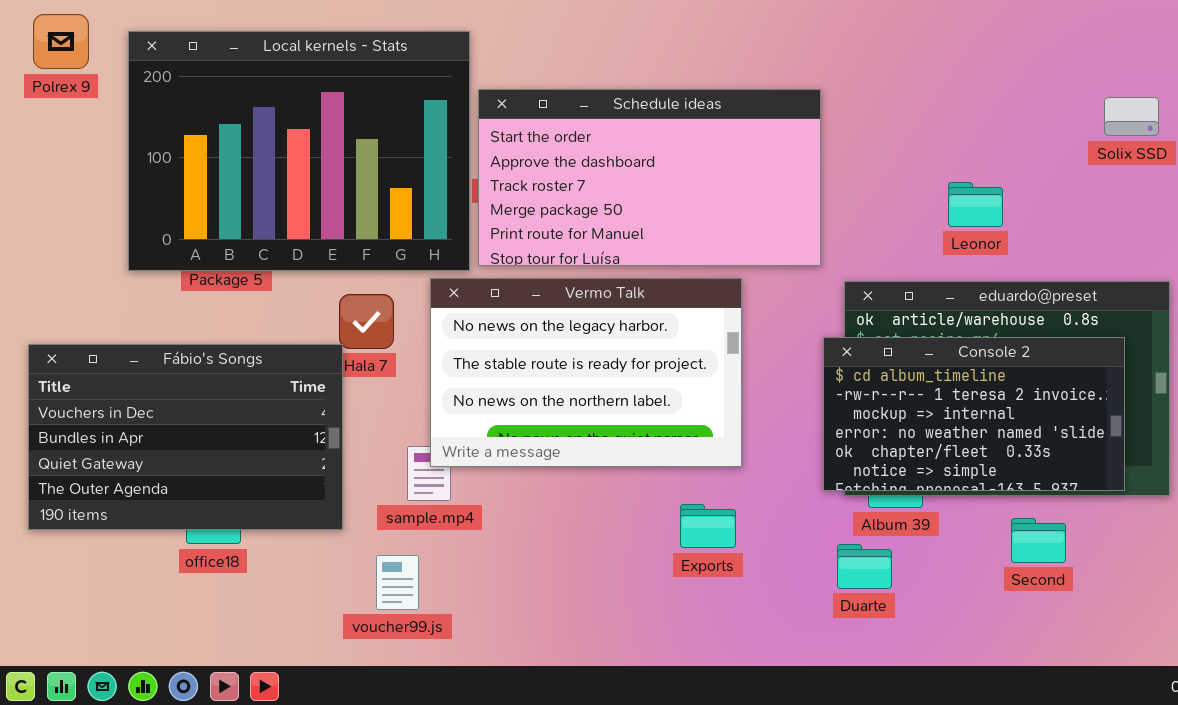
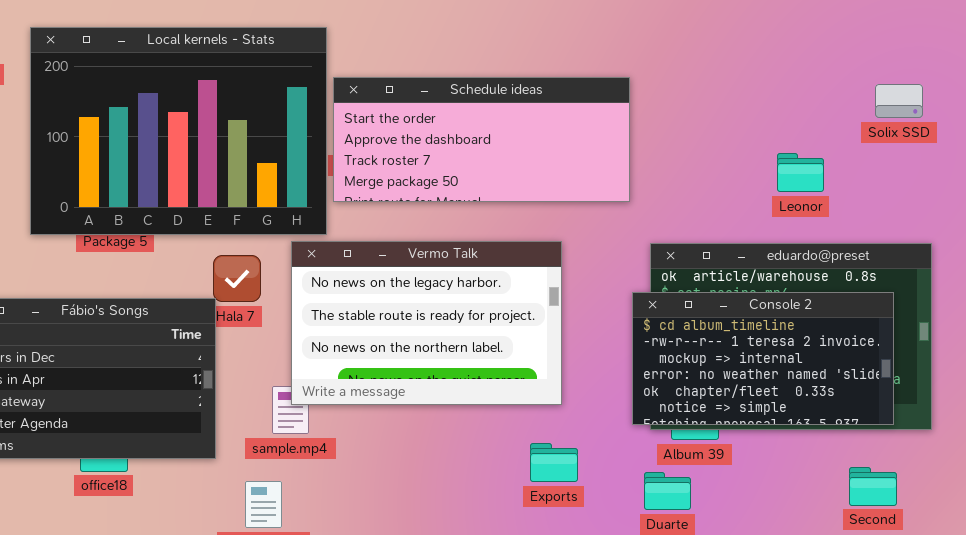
Schedule ideas: [478,89,821,266] -> [333,77,630,202], resized
Leonor: [948,182,1003,227] -> [777,153,824,192], moved
Exports: [680,504,736,548] -> [530,443,578,482], moved
Second: [1011,518,1066,563] -> [849,467,897,506], moved

